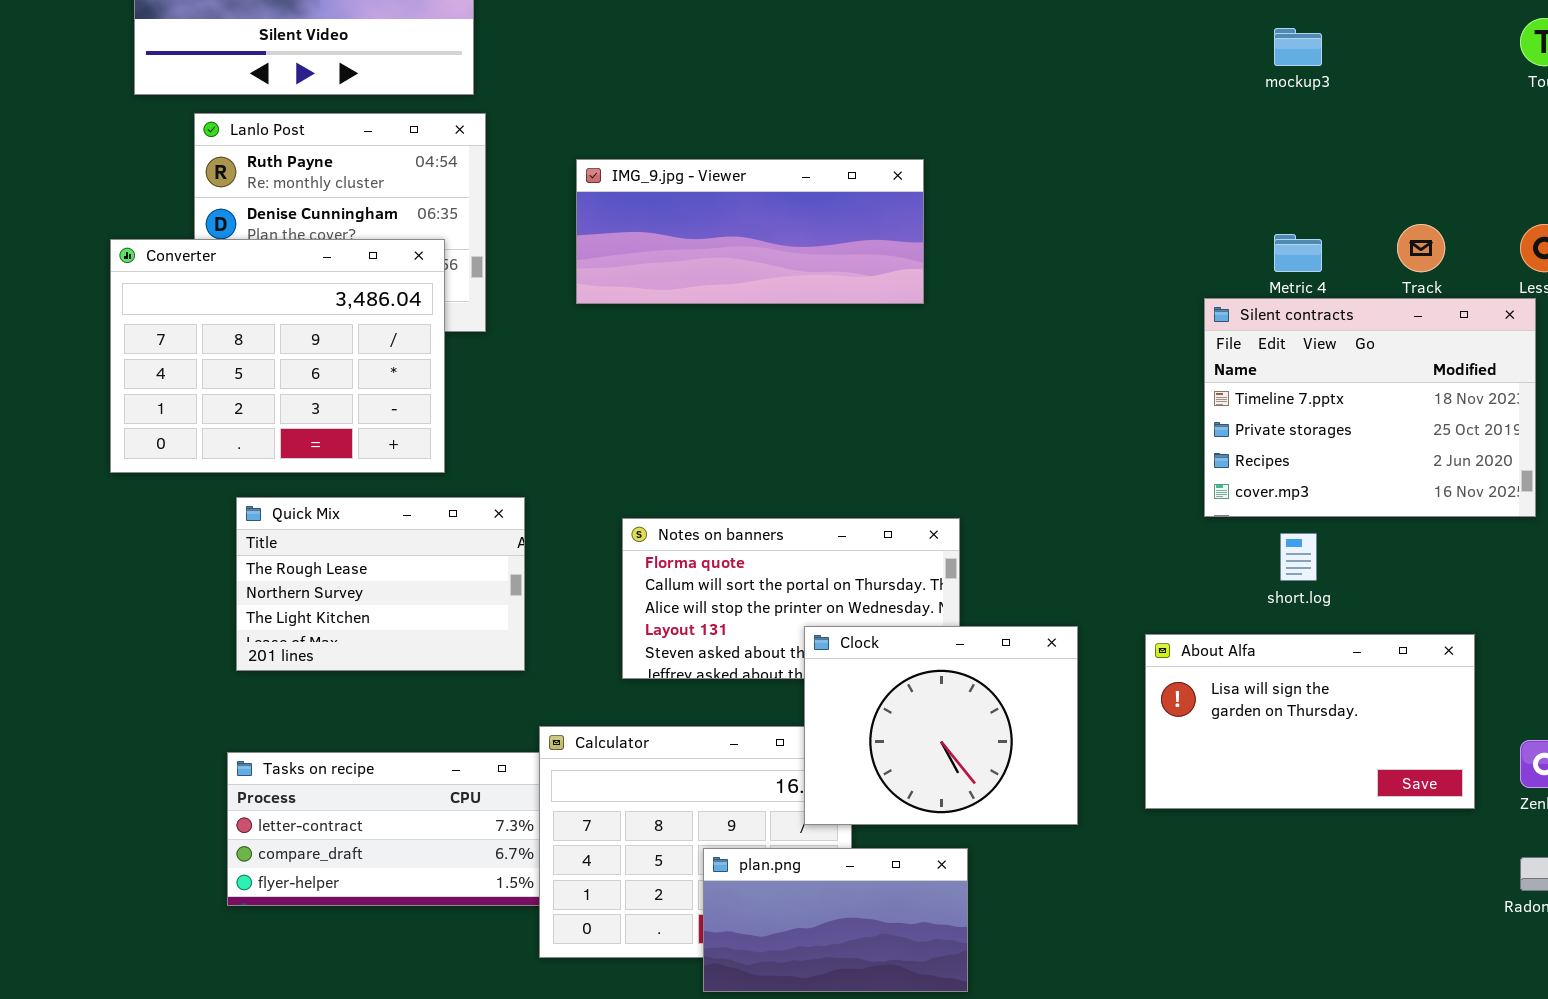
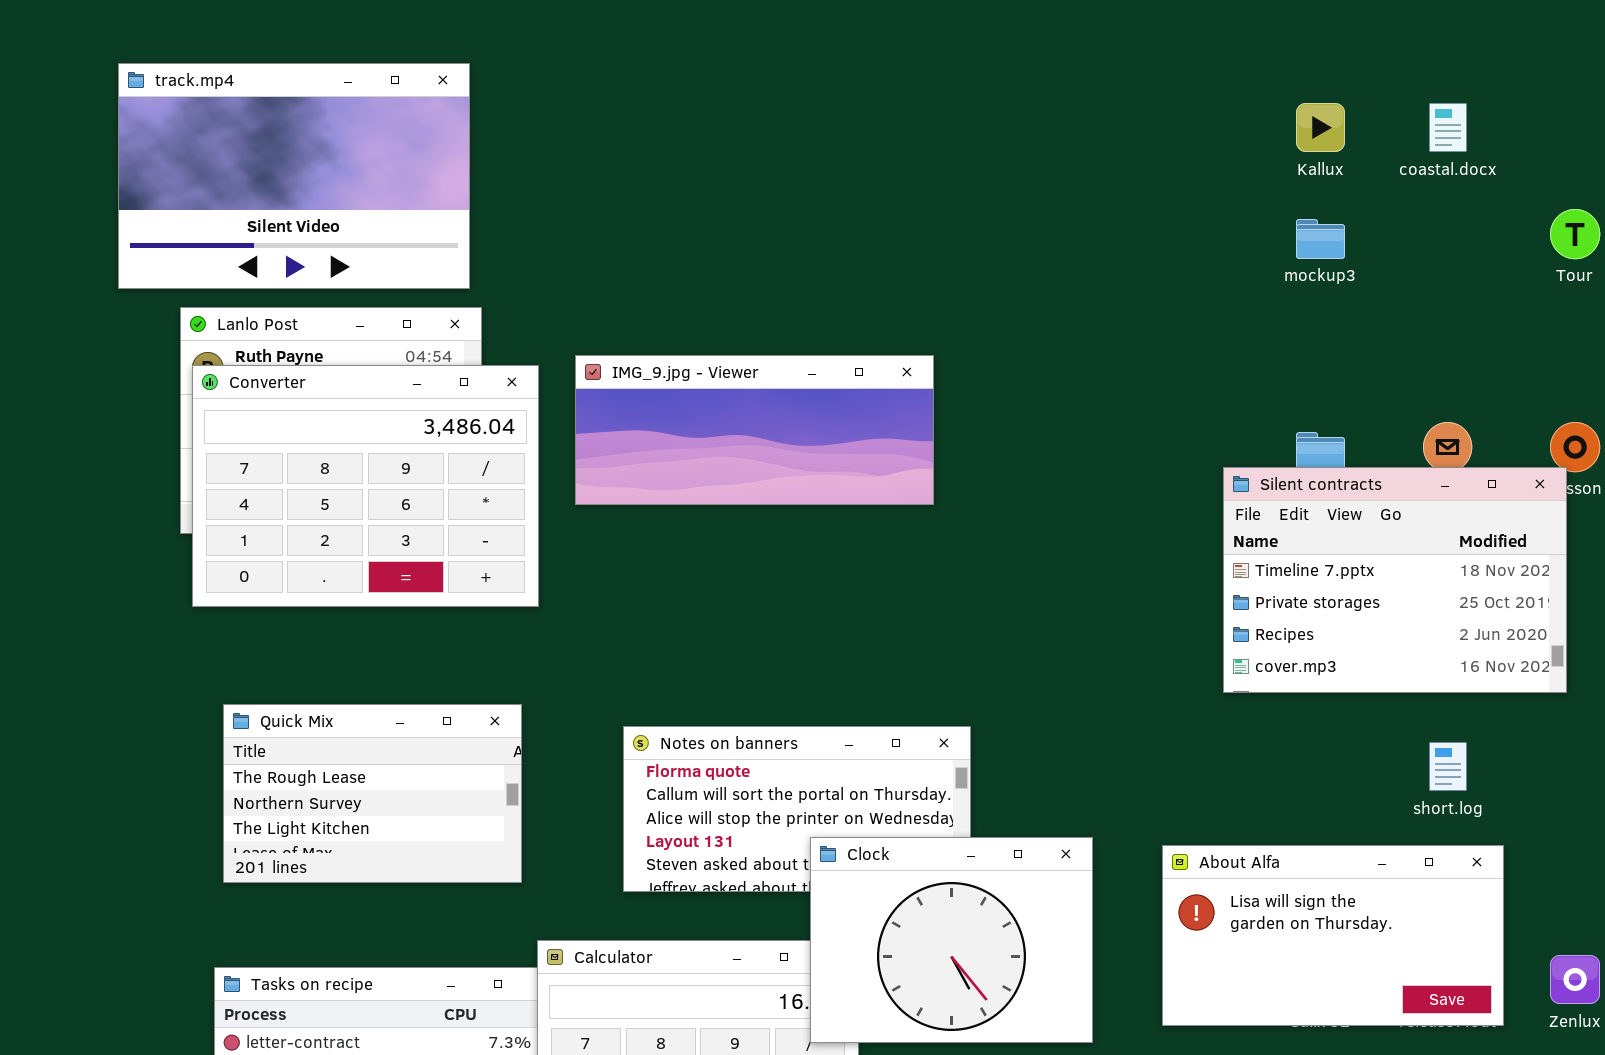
Converter: [110,239,445,473] -> [192,365,539,607], moved
Silent contracts: [1204,298,1536,517] -> [1223,467,1567,693], moved
short.log: [1280,533,1317,581] -> [1429,742,1467,791], moved

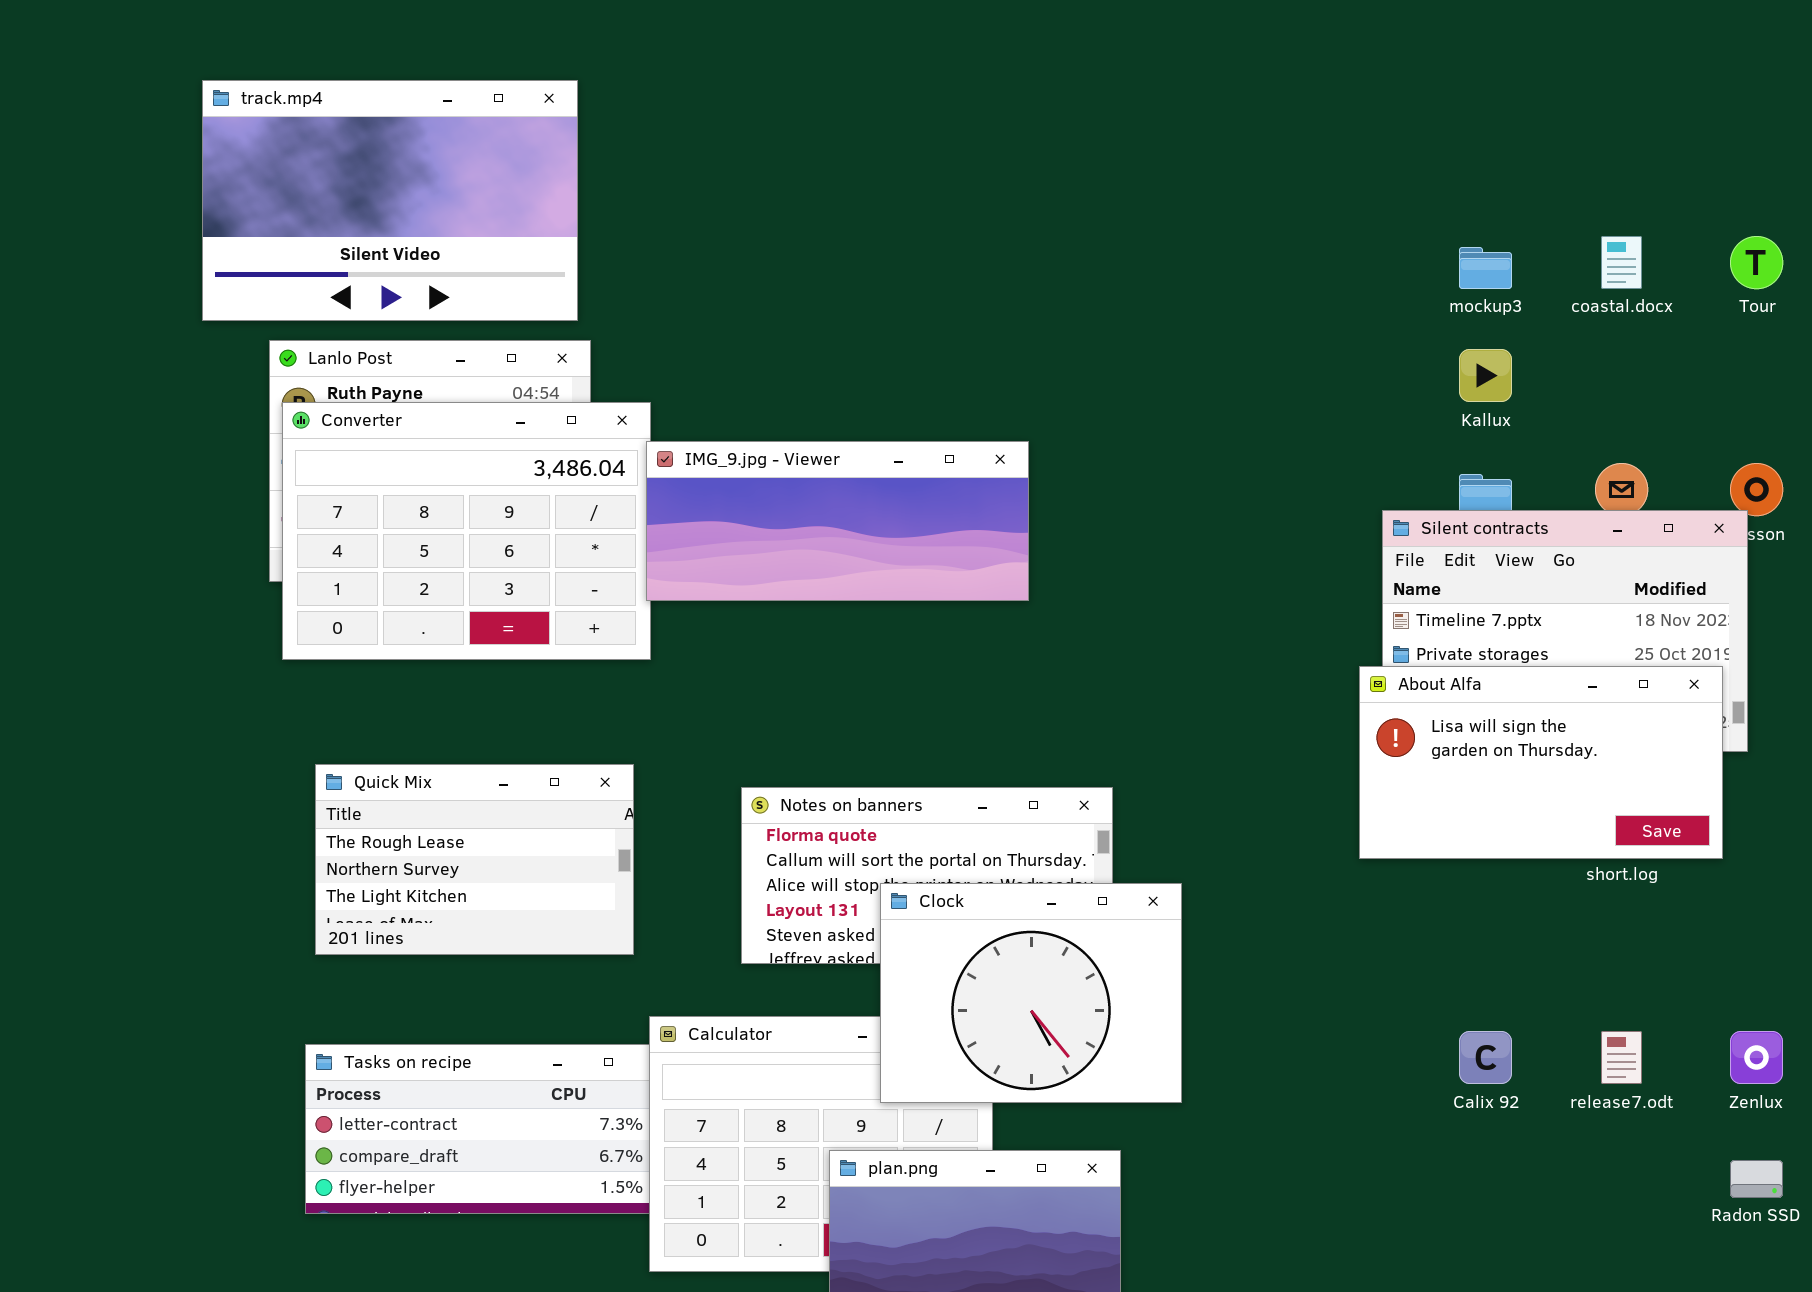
Kallux: [1296,103,1345,152] -> [1459,349,1512,402], moved
coastal.docx: [1429,103,1467,152] -> [1601,236,1642,289], moved
IMG_9.jpg - Viewer: [575,355,934,505] -> [646,441,1029,601], moved
Clock: [810,837,1093,1043] -> [880,883,1182,1103], moved
About Alfa: [1162,845,1504,1026] -> [1359,666,1723,859], moved

